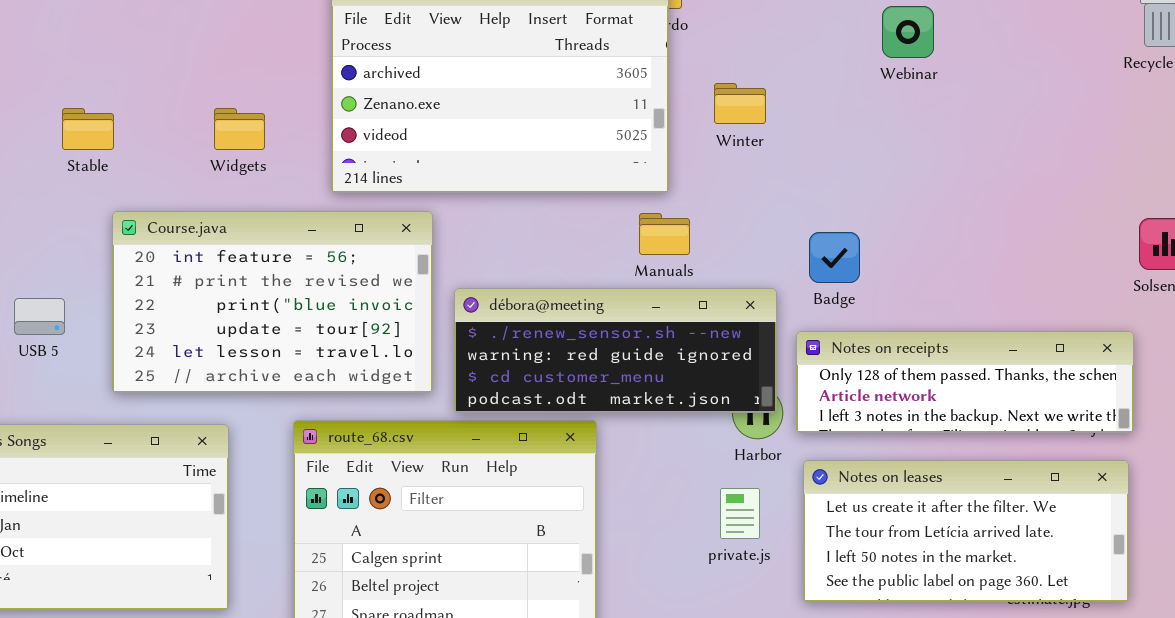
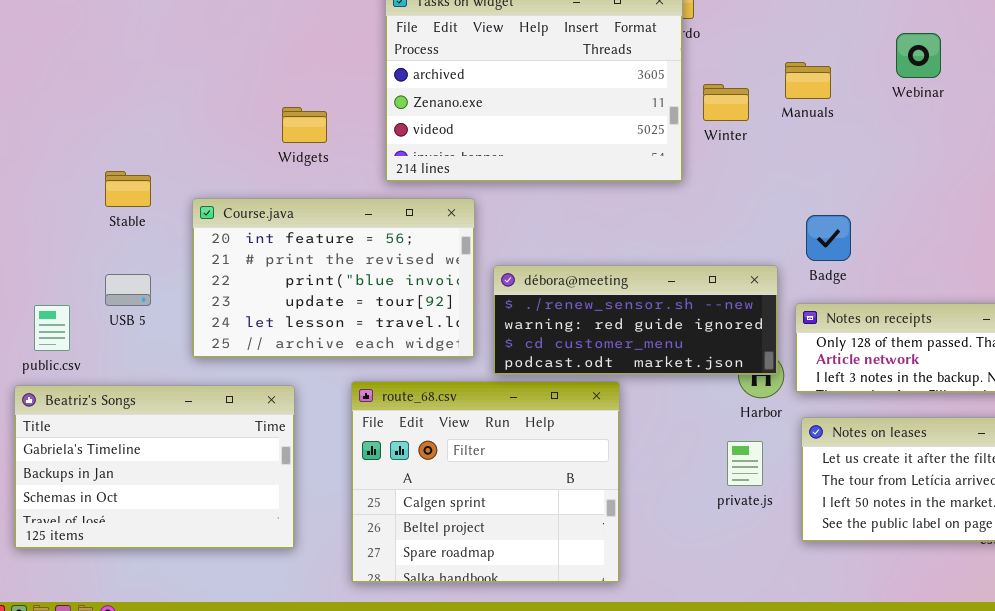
Webinar: [882,6,934,58] -> [896,33,941,78], moved
Winter: [714,83,766,124] -> [703,84,749,121], moved
Stable: [62,108,114,150] -> [105,171,151,207], moved
Manuals: [639,213,690,255] -> [785,62,831,99], moved

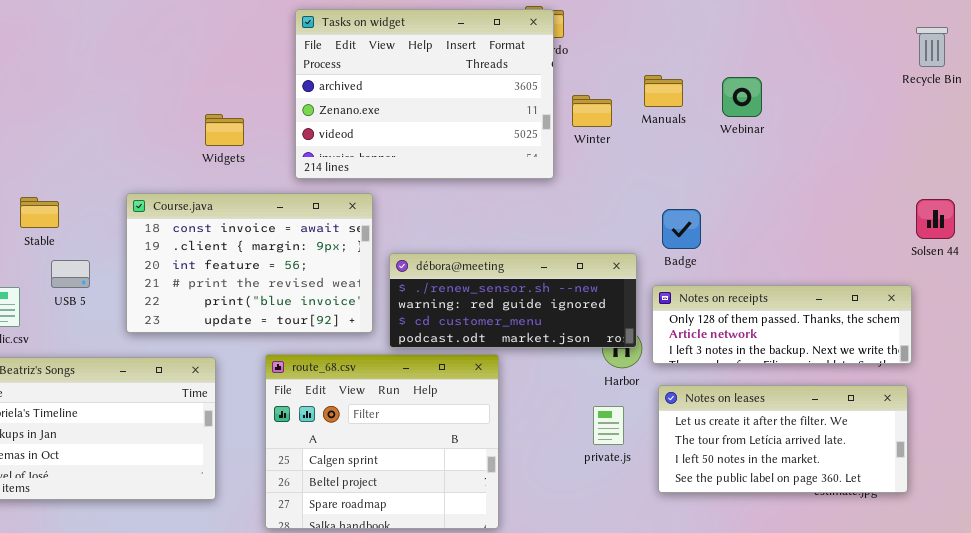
Webinar: [896,33,941,78] -> [722,77,762,117], moved
Stable: [105,171,151,207] -> [20,197,59,228], moved
Course.java: [192,198,475,358] -> [126,193,373,333], scrolled up 2 rows

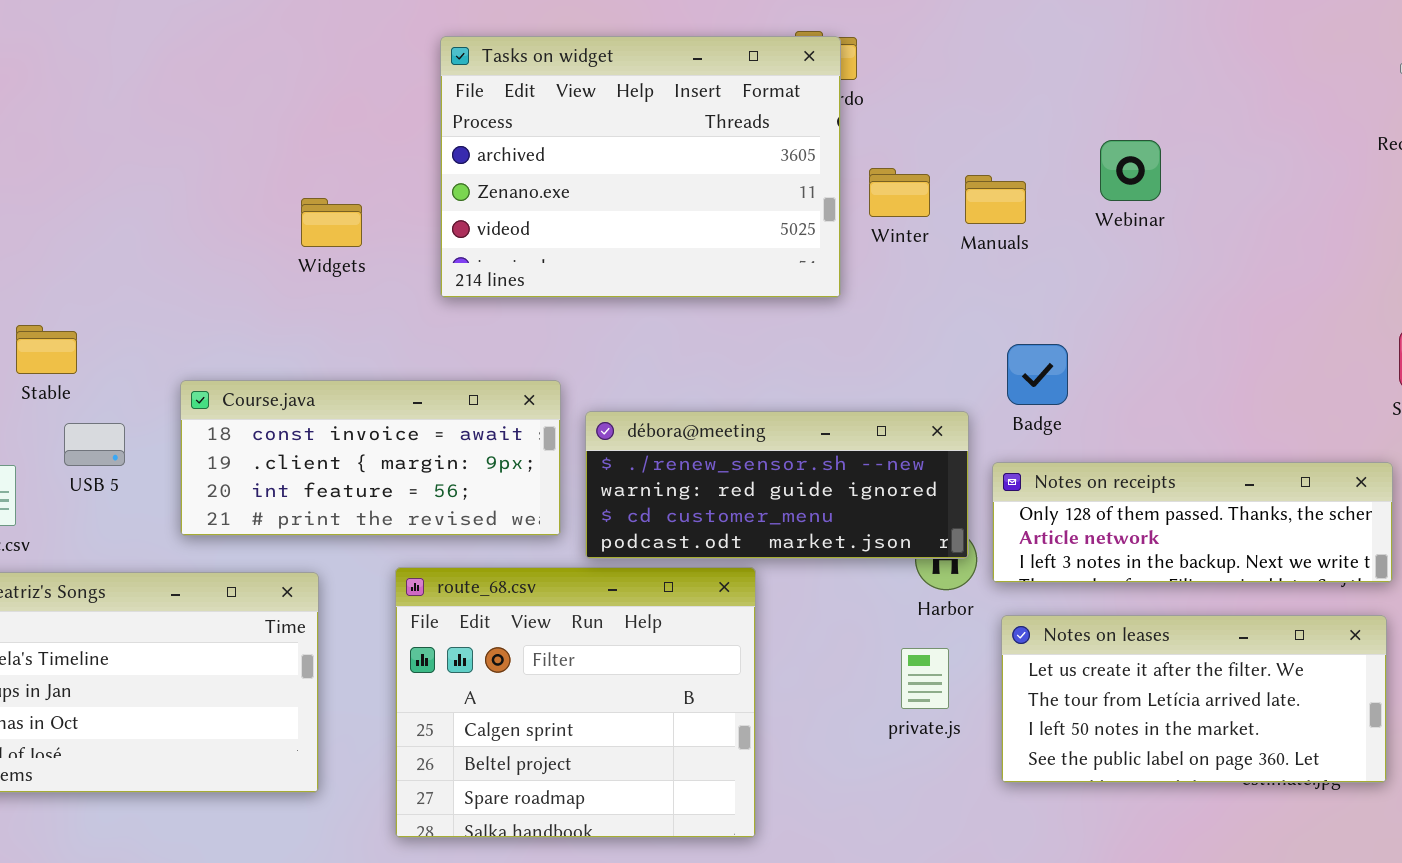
Manuals: [644,75,683,107] -> [965,175,1026,224], moved
Course.java: [126,193,373,333] -> [180,380,561,536], resized

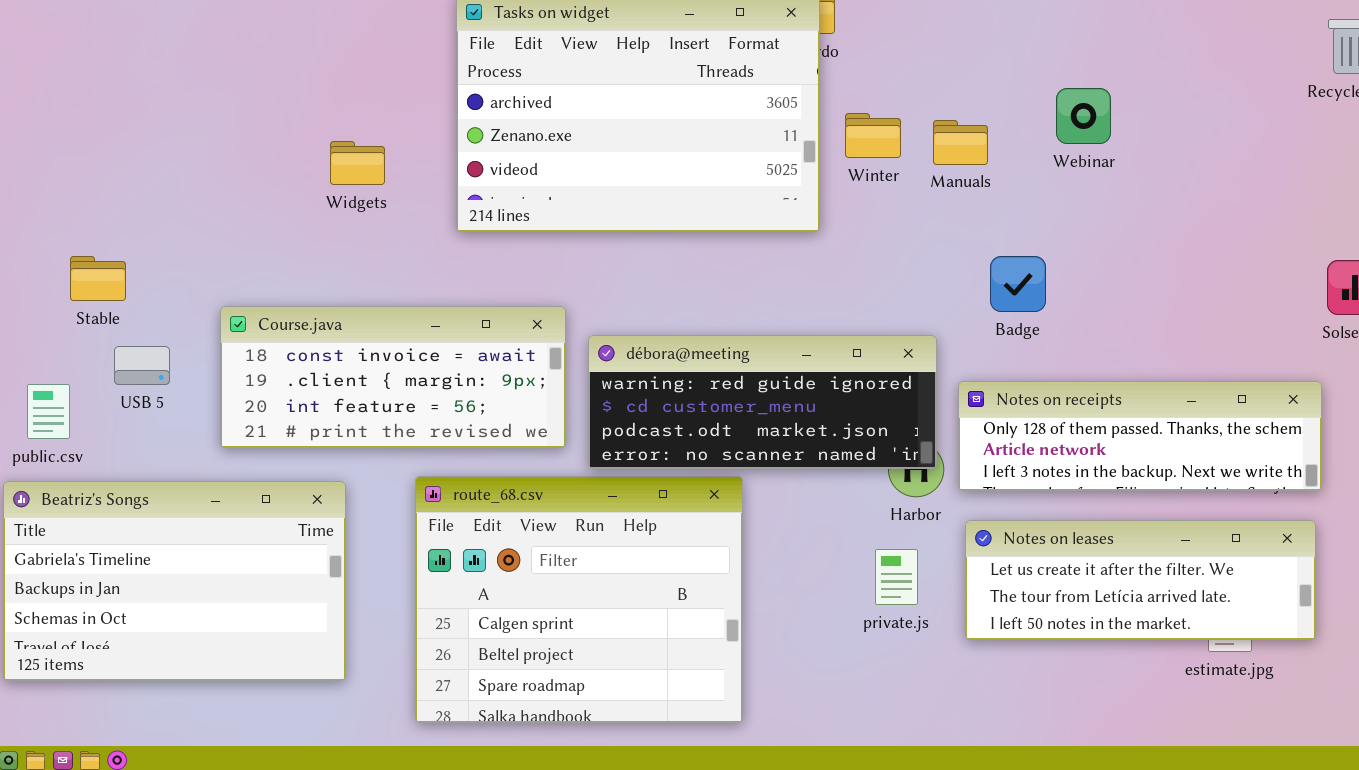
Badge: [1007,344,1068,405] -> [990,256,1046,312], moved
débora@meeting: [585,411,969,559] -> [588,335,937,469], scrolled down 1 row
Notes on leases: [1001,615,1387,783] -> [965,520,1316,640], resized

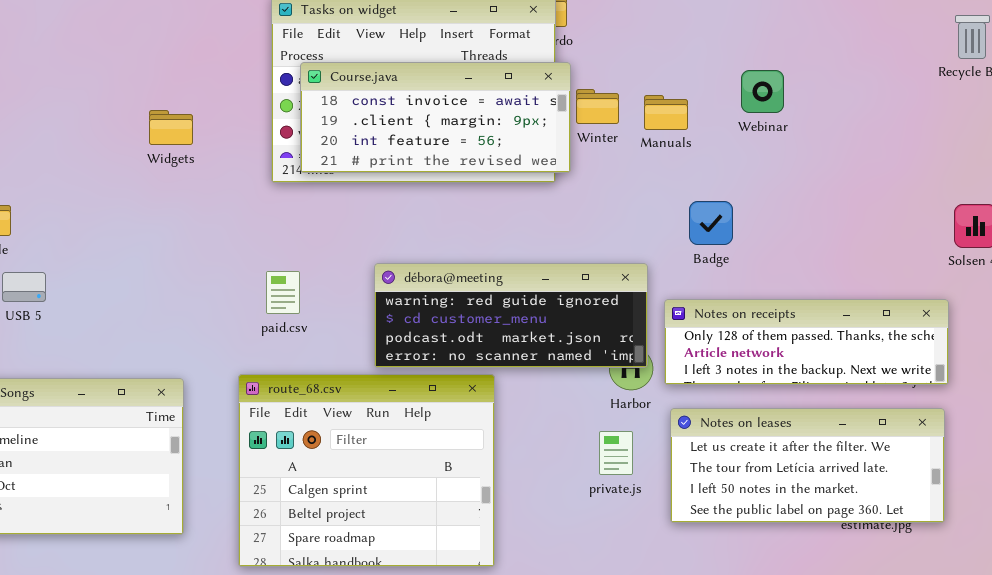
Widgets: [330,141,385,185] -> [149,110,193,145], moved
Course.java: [220,306,566,448] -> [300,62,571,173], moved
Notes on leases: [965,520,1316,640] -> [670,408,945,523], resized

